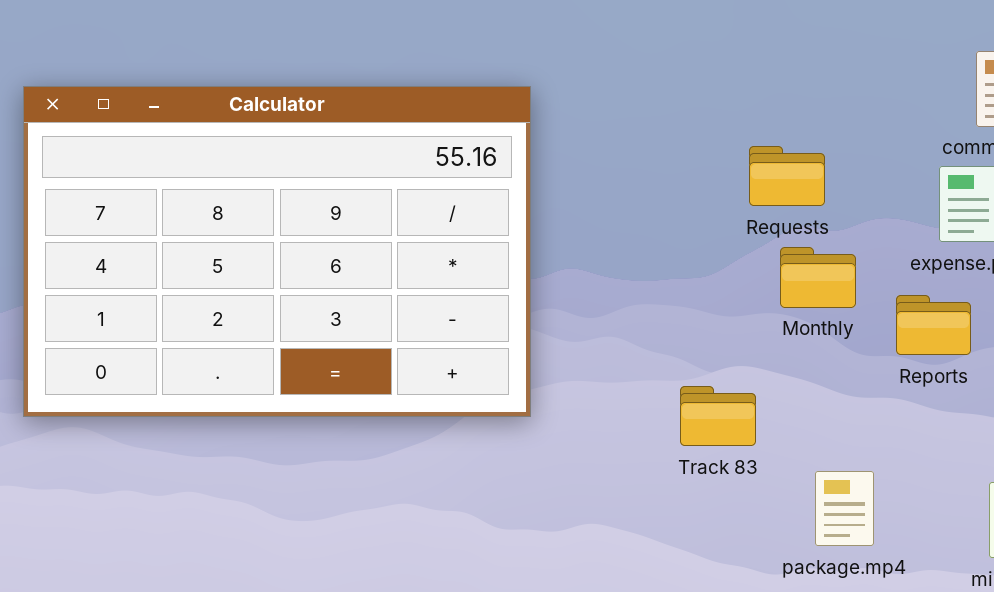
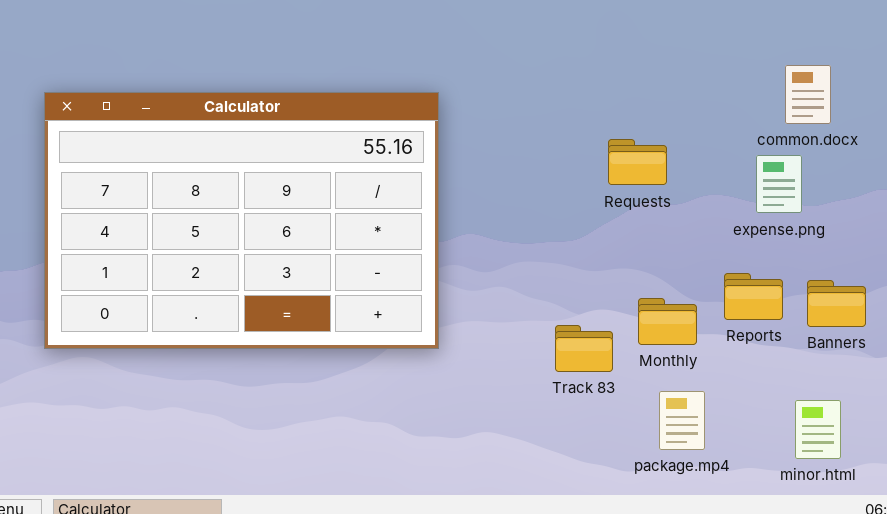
Monthly: [780,247,856,308] -> [638,298,697,345], moved
Reports: [896,295,971,355] -> [724,273,783,320], moved

